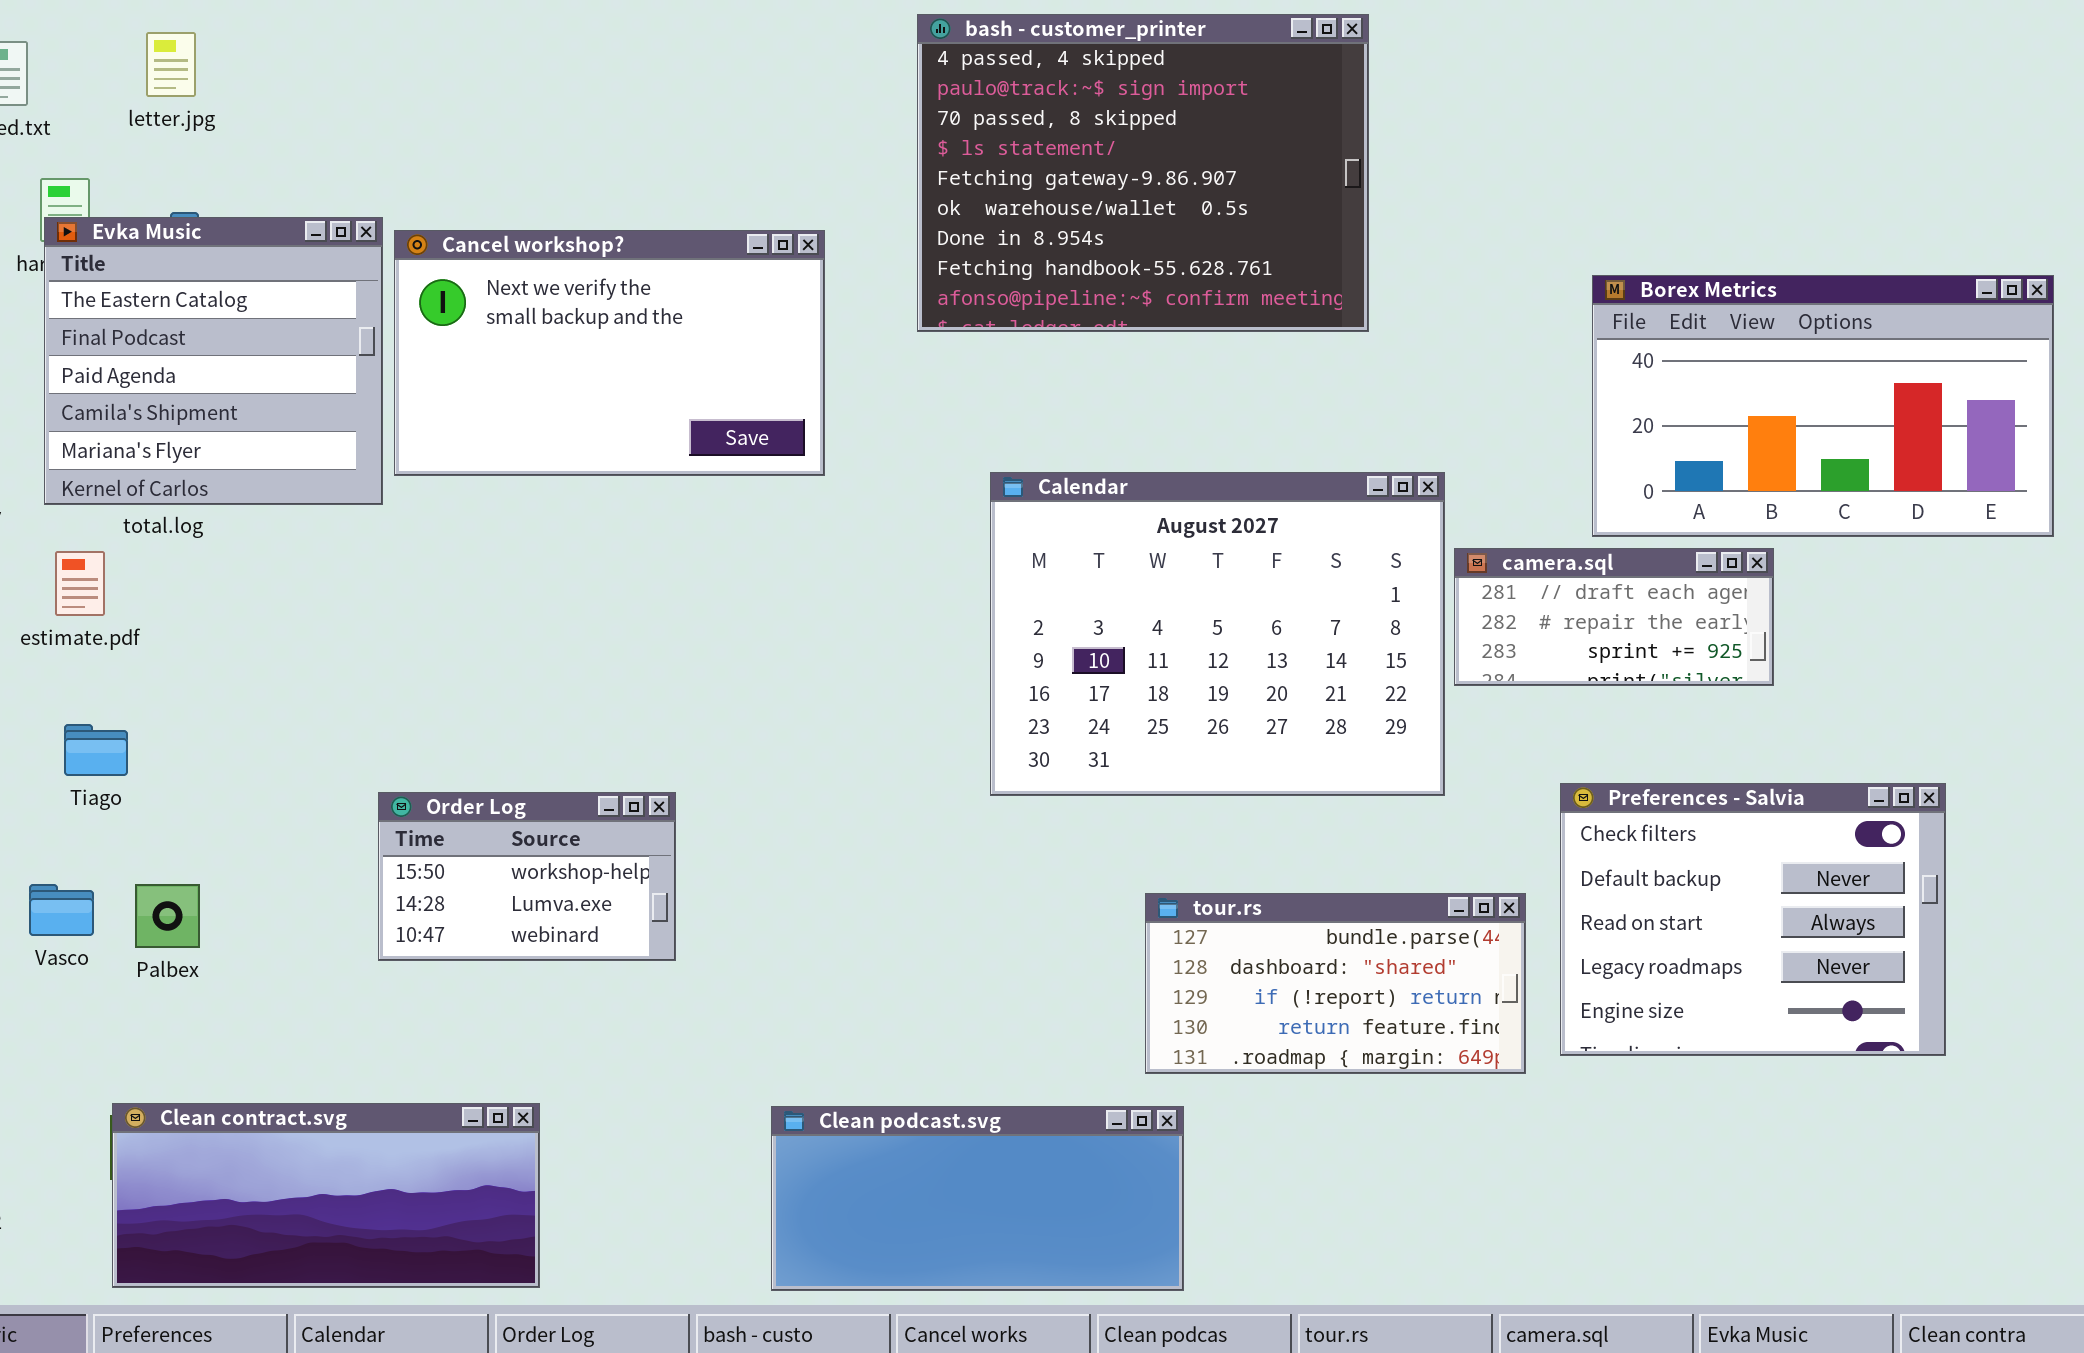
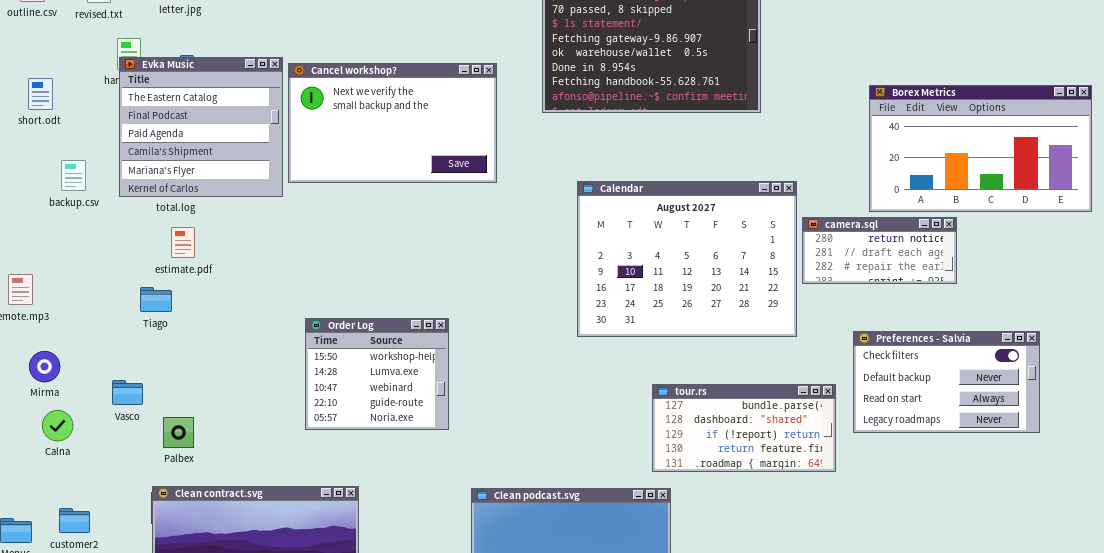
camera.sql: [1454,548,1774,686] -> [802,217,957,284], scrolled up 1 row
estimate.pdf: [55,551,105,616] -> [171,227,195,258], moved
Tiago: [64,724,128,776] -> [140,287,172,312], moved
Preferences - Salvia: [1560,783,1946,1056] -> [853,331,1040,433], resized
Order Log: [378,792,676,961] -> [305,318,449,430], moved, resized
Palbex: [135,884,200,948] -> [163,417,194,448], moved

